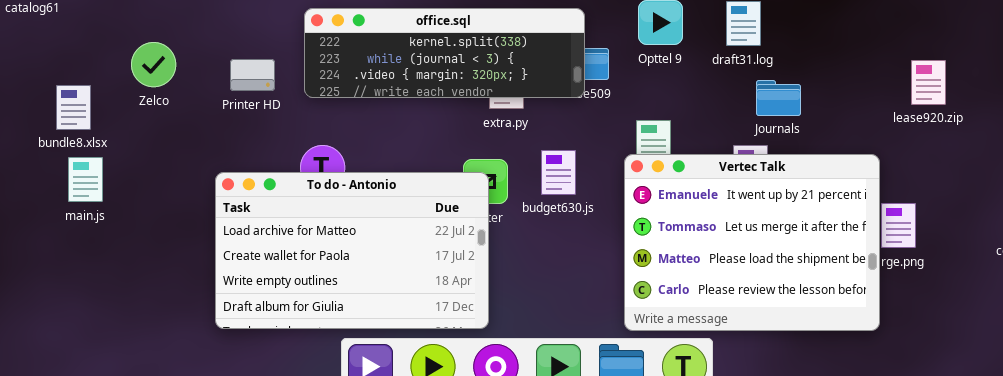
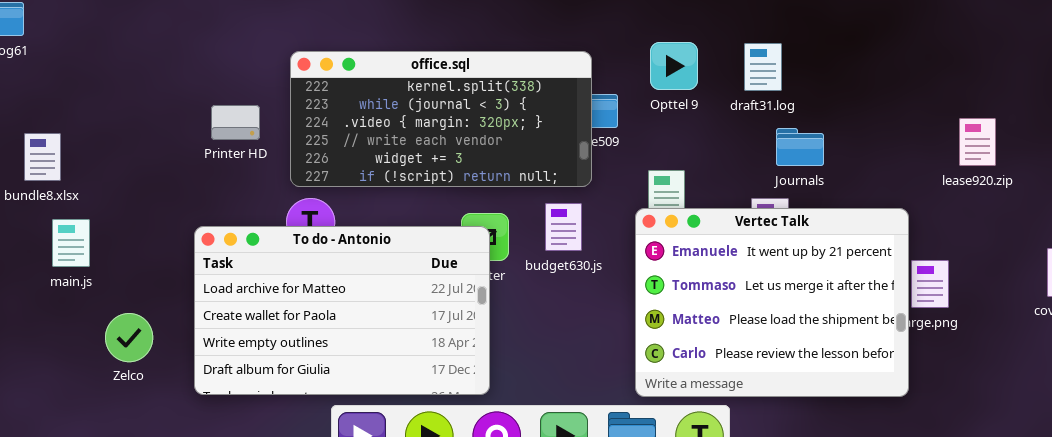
office.sql: [304,8,585,98] -> [290,51,592,187], resized
Zelco: [131,42,176,87] -> [105,313,153,362], moved
lease920.zip: [911,60,946,105] -> [959,118,996,166], moved
main.js: [68,157,103,202] -> [52,219,90,267], moved

